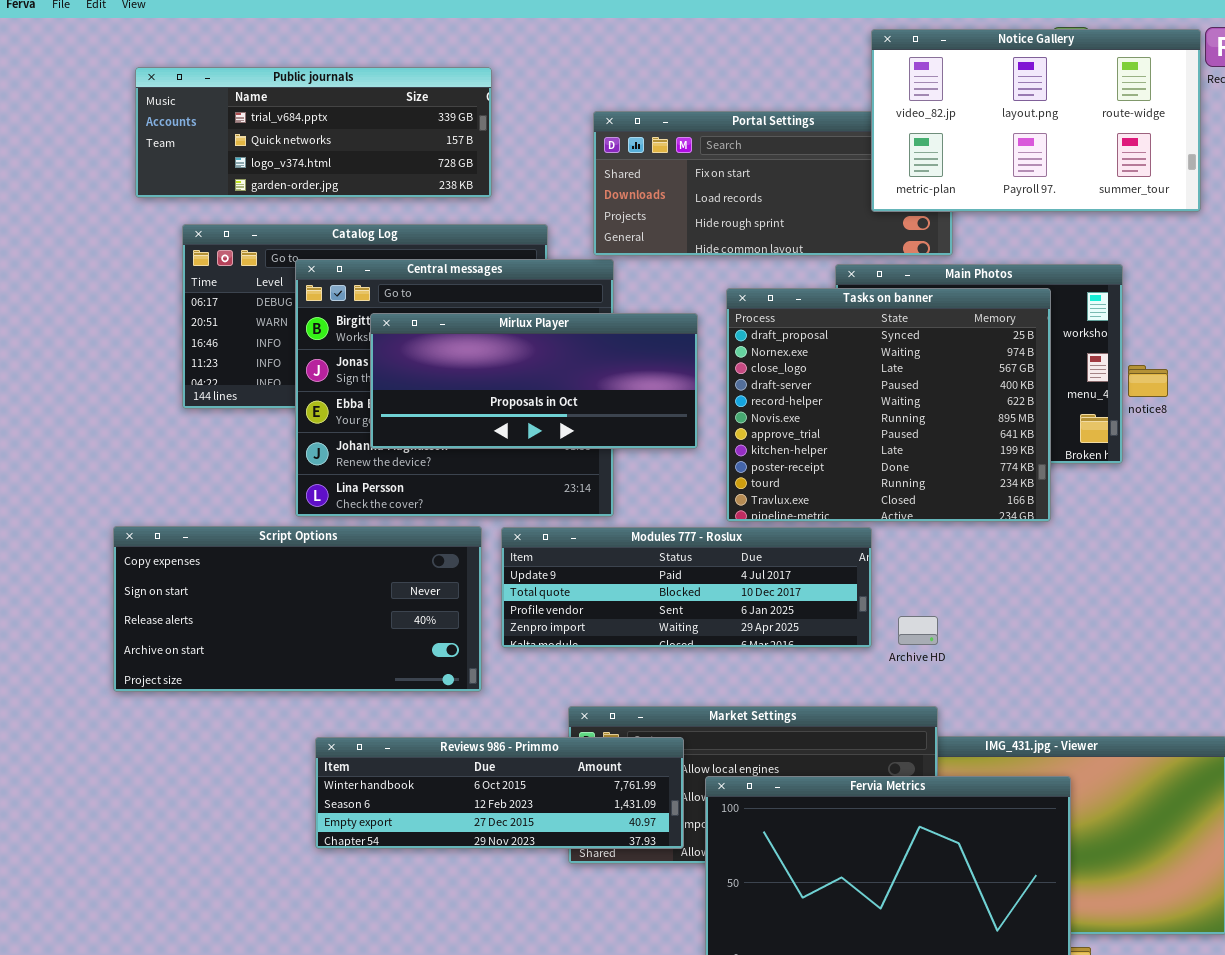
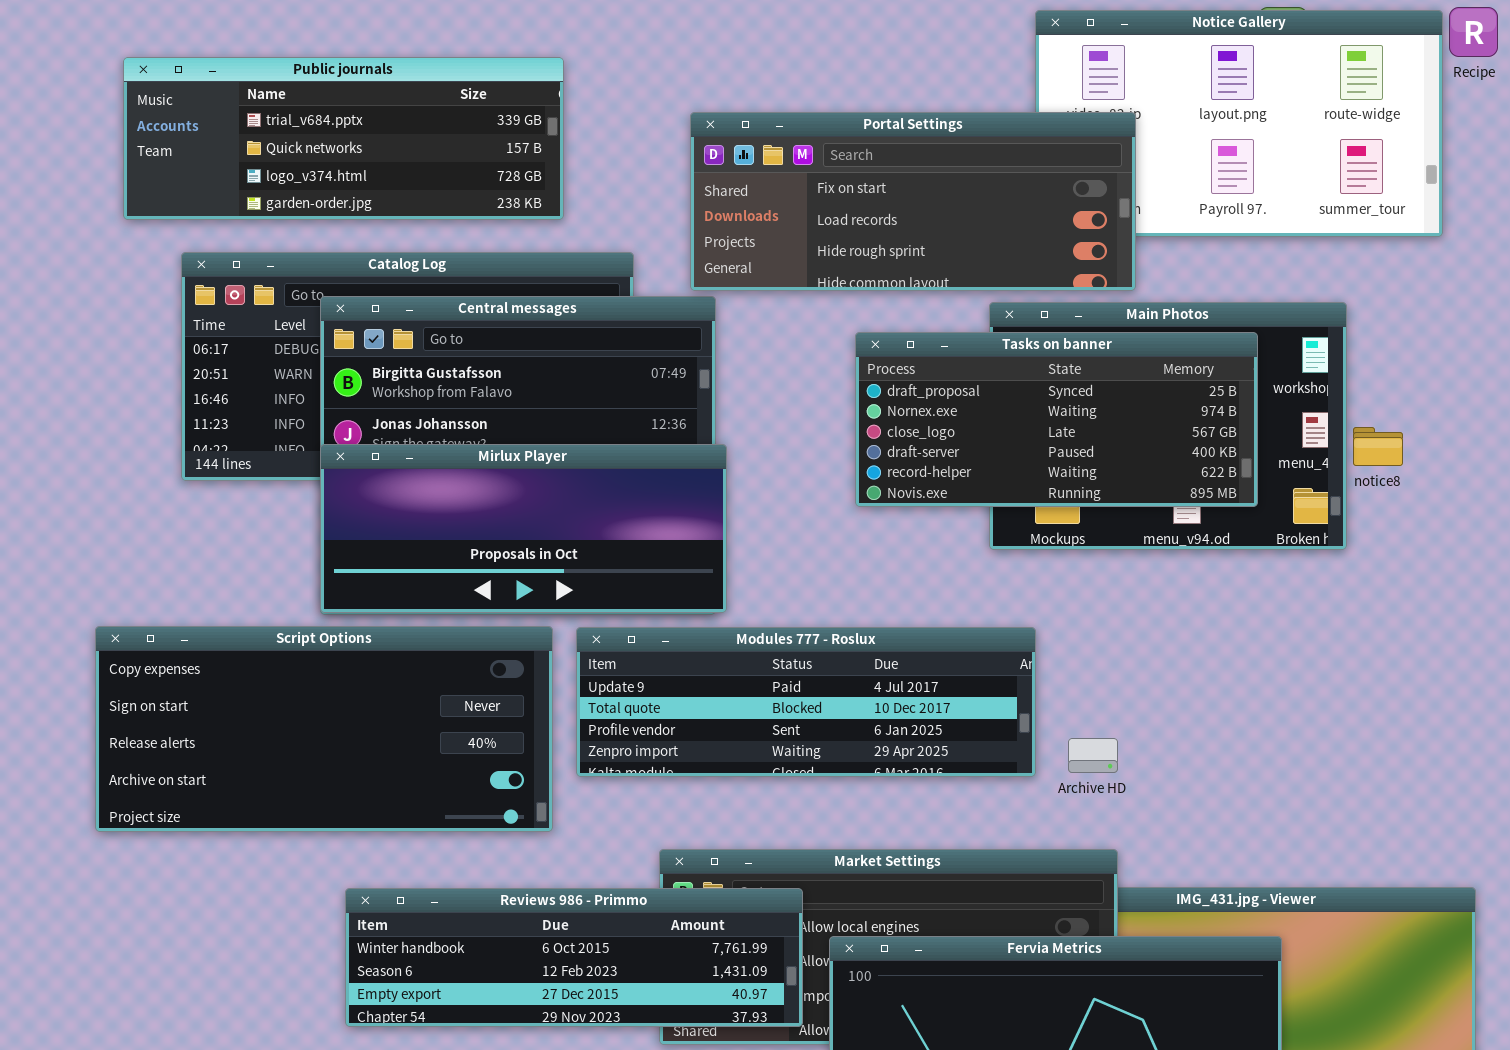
Portal Settings: [593,111,953,256] -> [690,112,1136,291], raised
Tasks on banner: [726,288,1051,522] -> [855,332,1258,507], resized
Mirlux Player: [370,313,698,449] -> [320,444,727,613], moved

